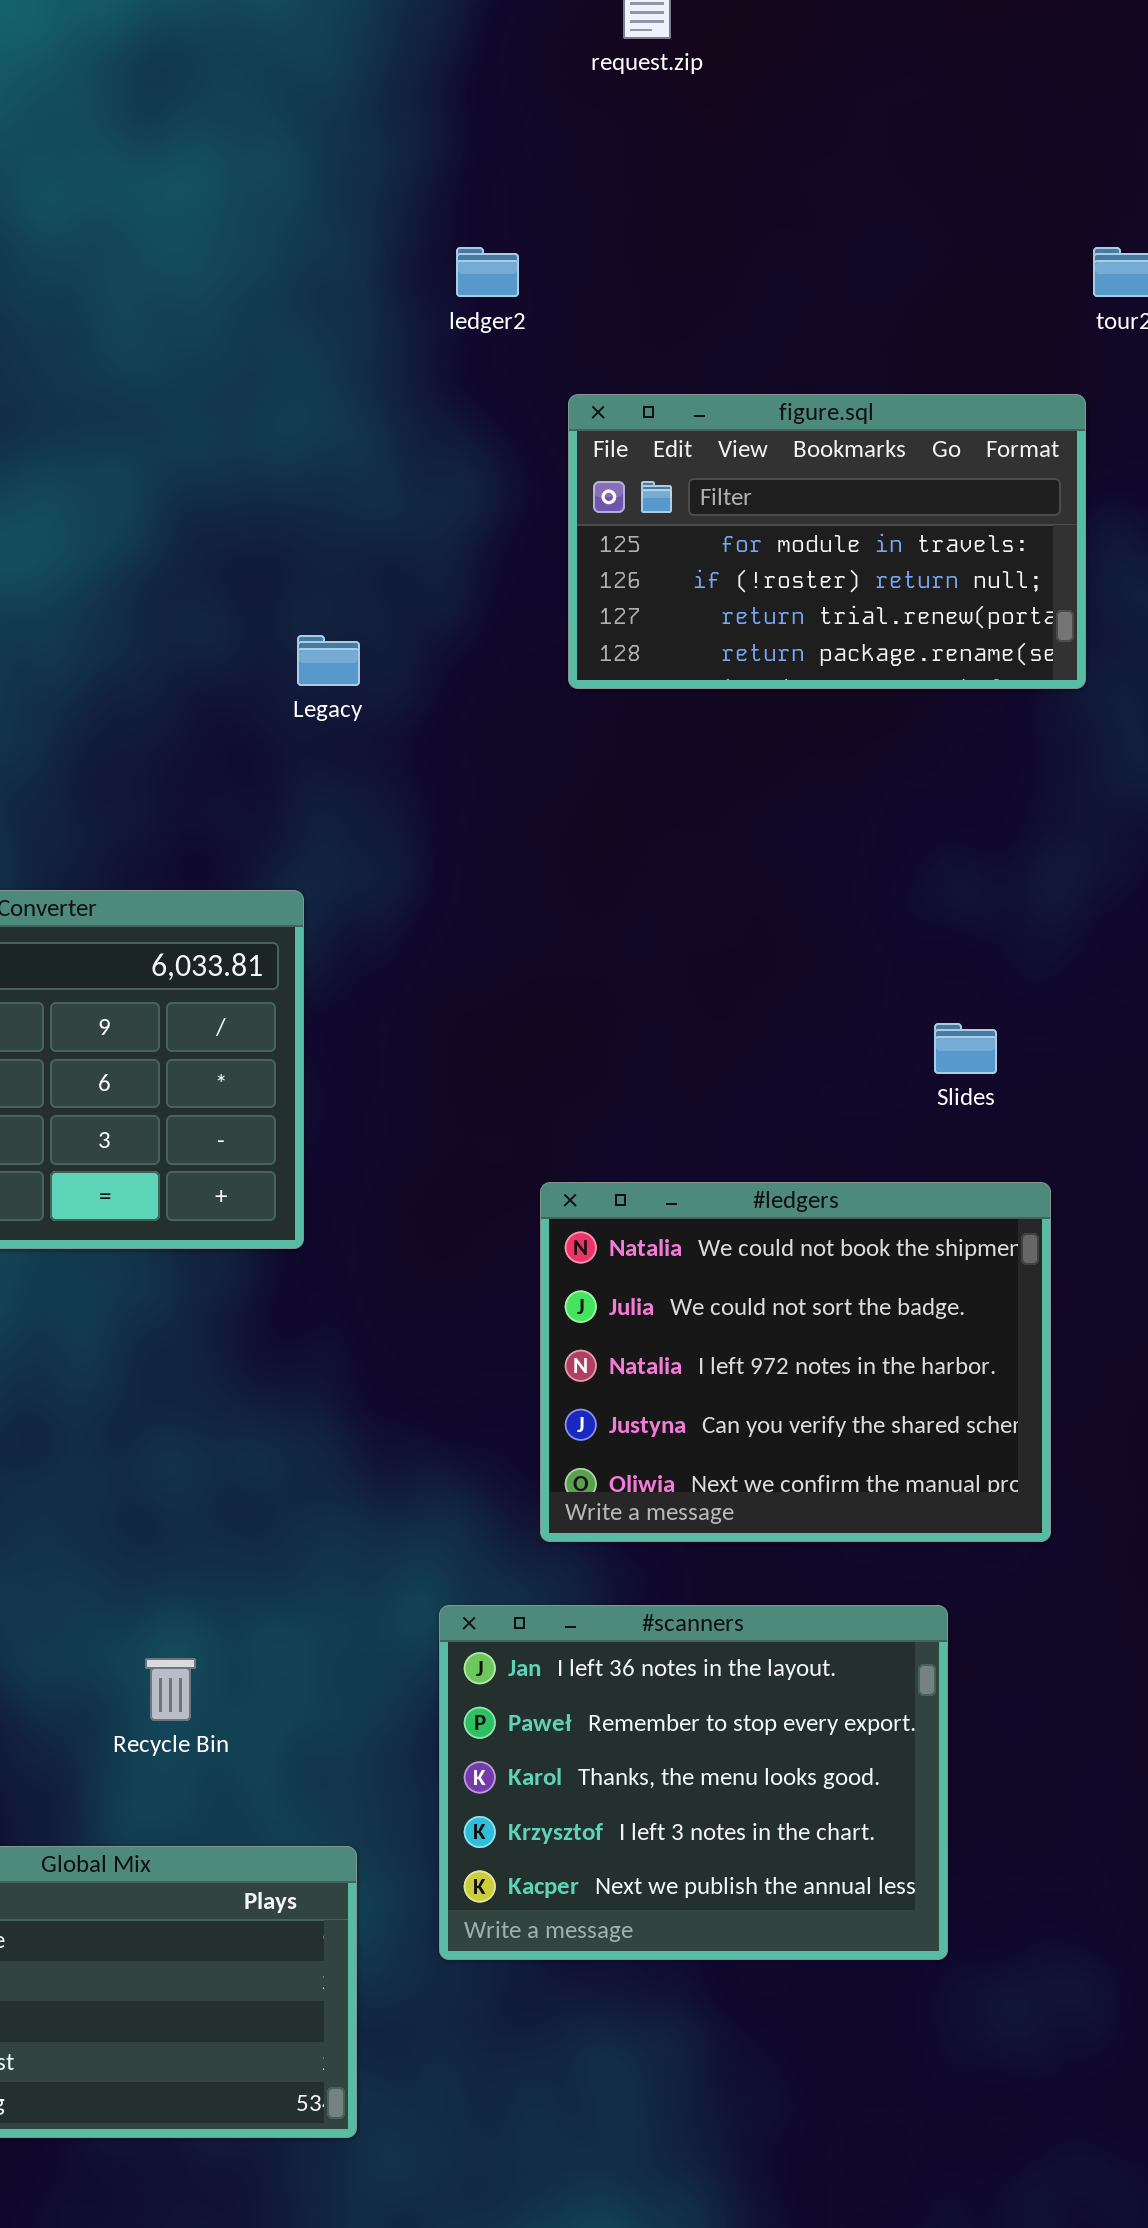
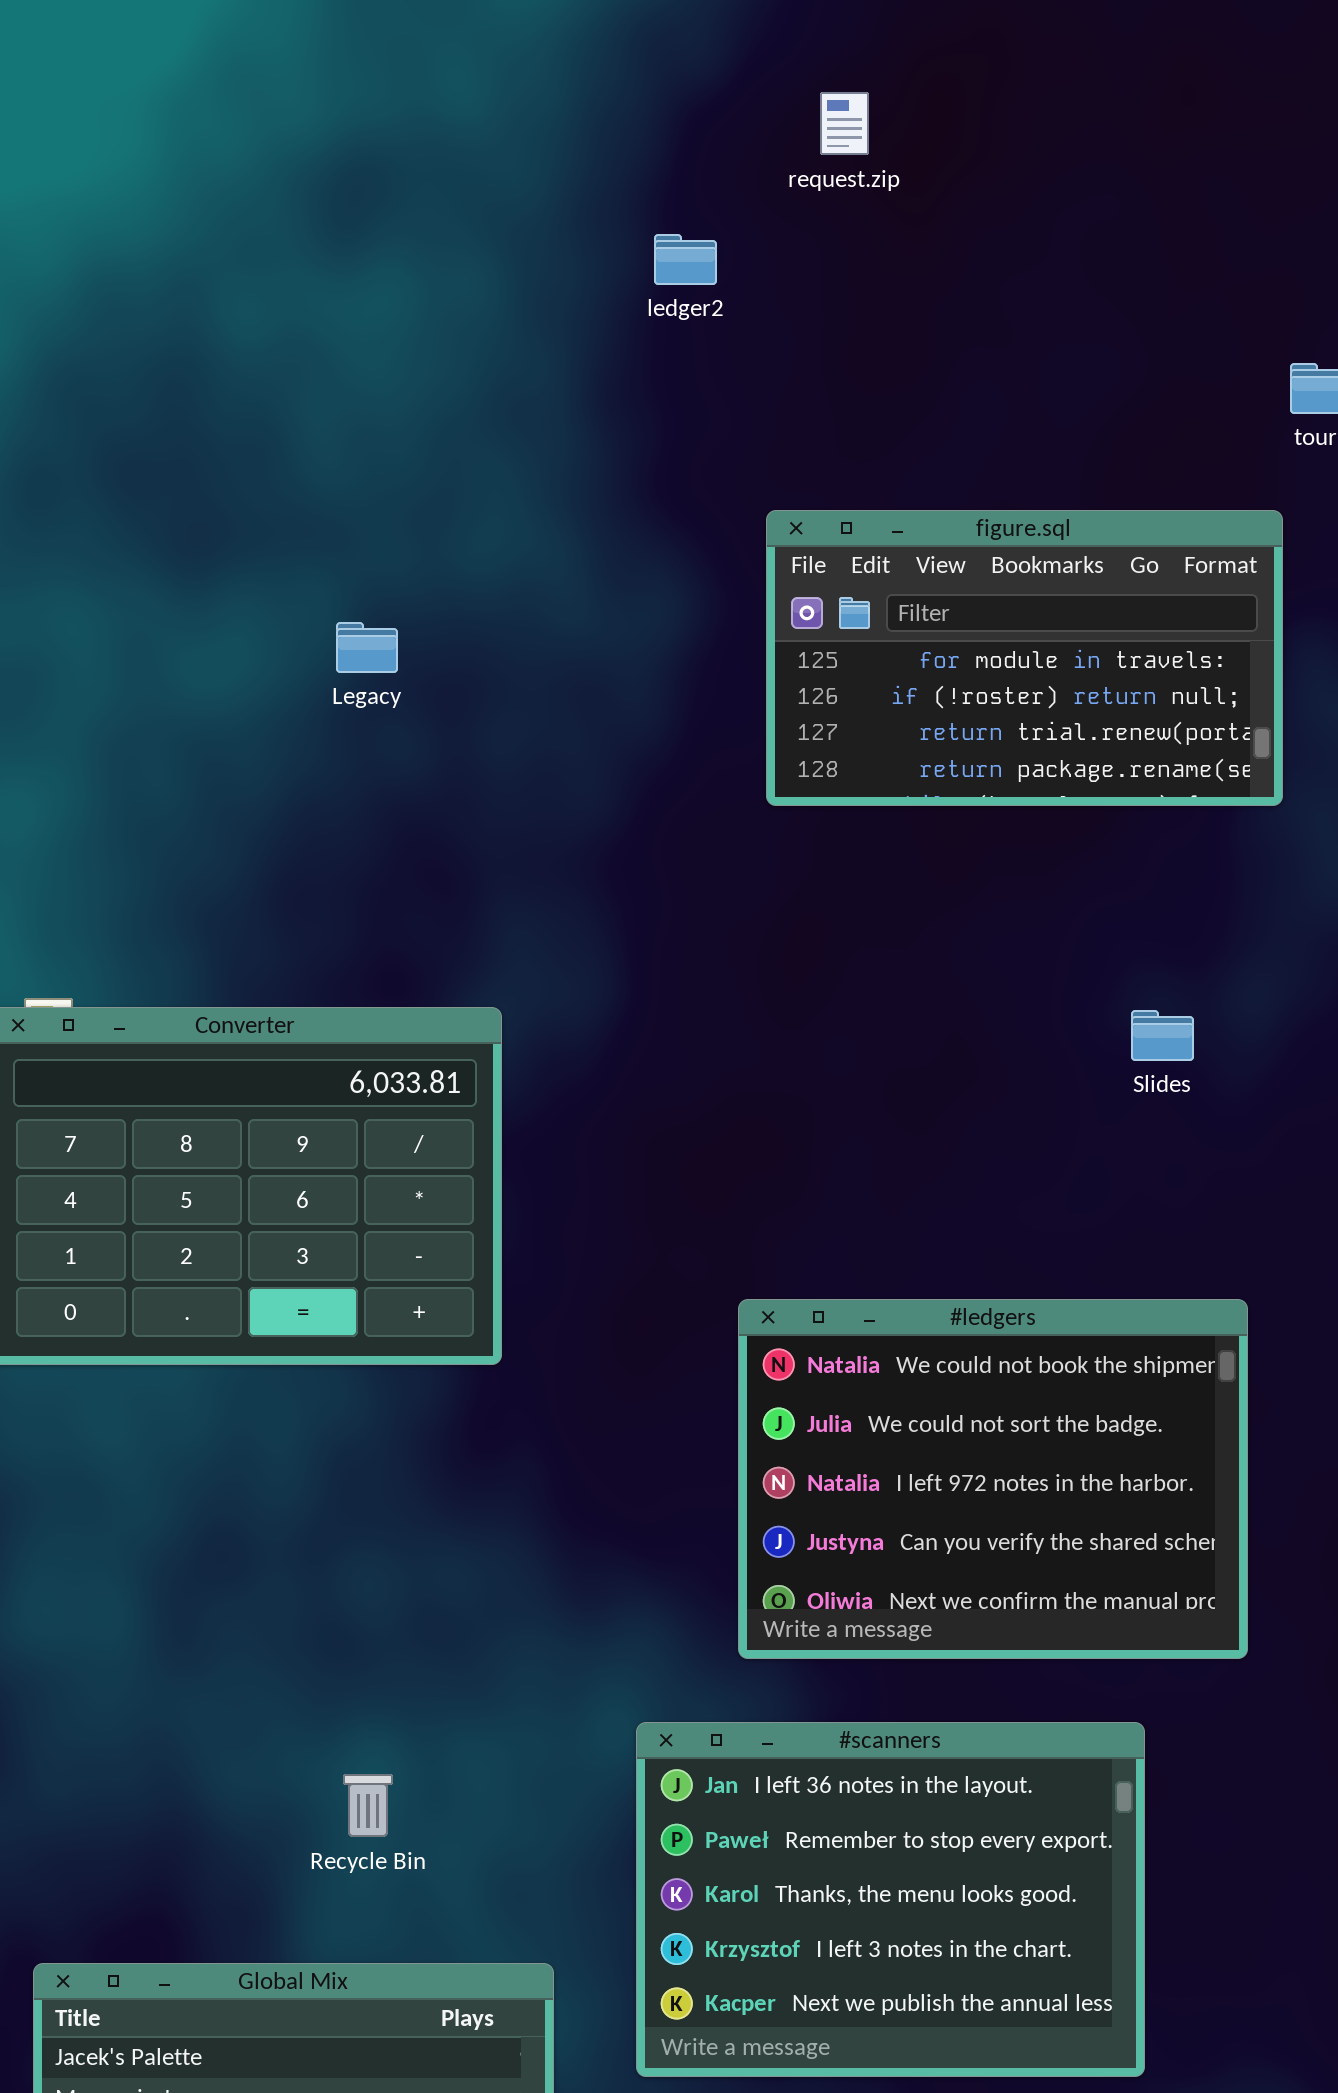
ledger2: [456,247,519,297] -> [654,234,717,285], moved
Legacy: [297,635,360,686] -> [336,622,398,673], moved
Slides: [934,1023,997,1074] -> [1131,1010,1194,1061], moved

